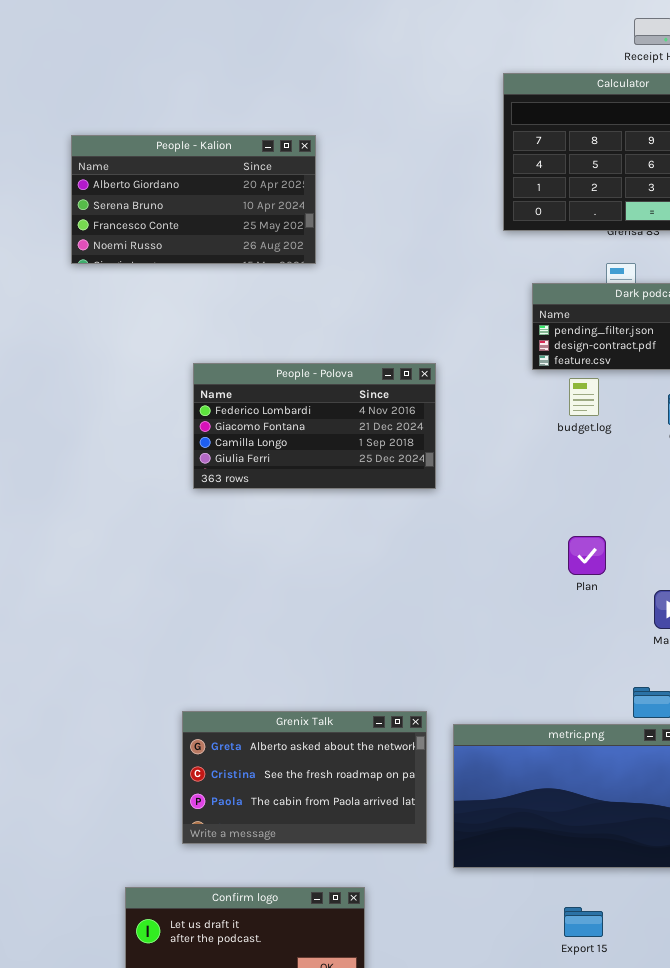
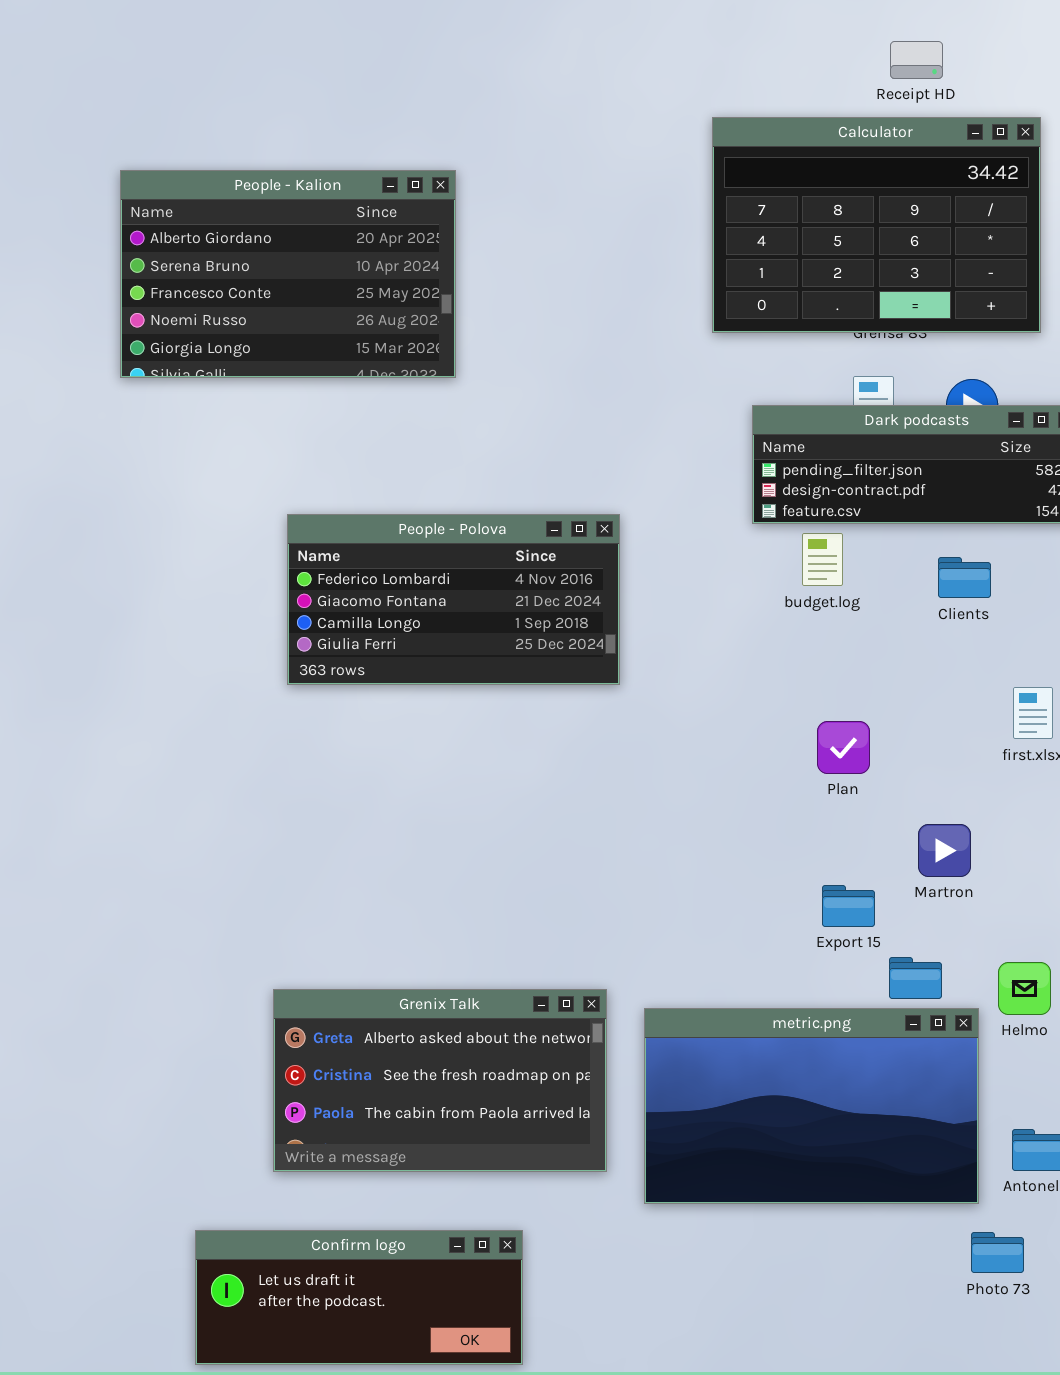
People - Kalion: [71,135,316,264] -> [120,170,456,378], resized
Plan: [568,536,606,575] -> [817,721,870,774], moved
Export 15: [564,907,603,937] -> [822,885,875,927], moved

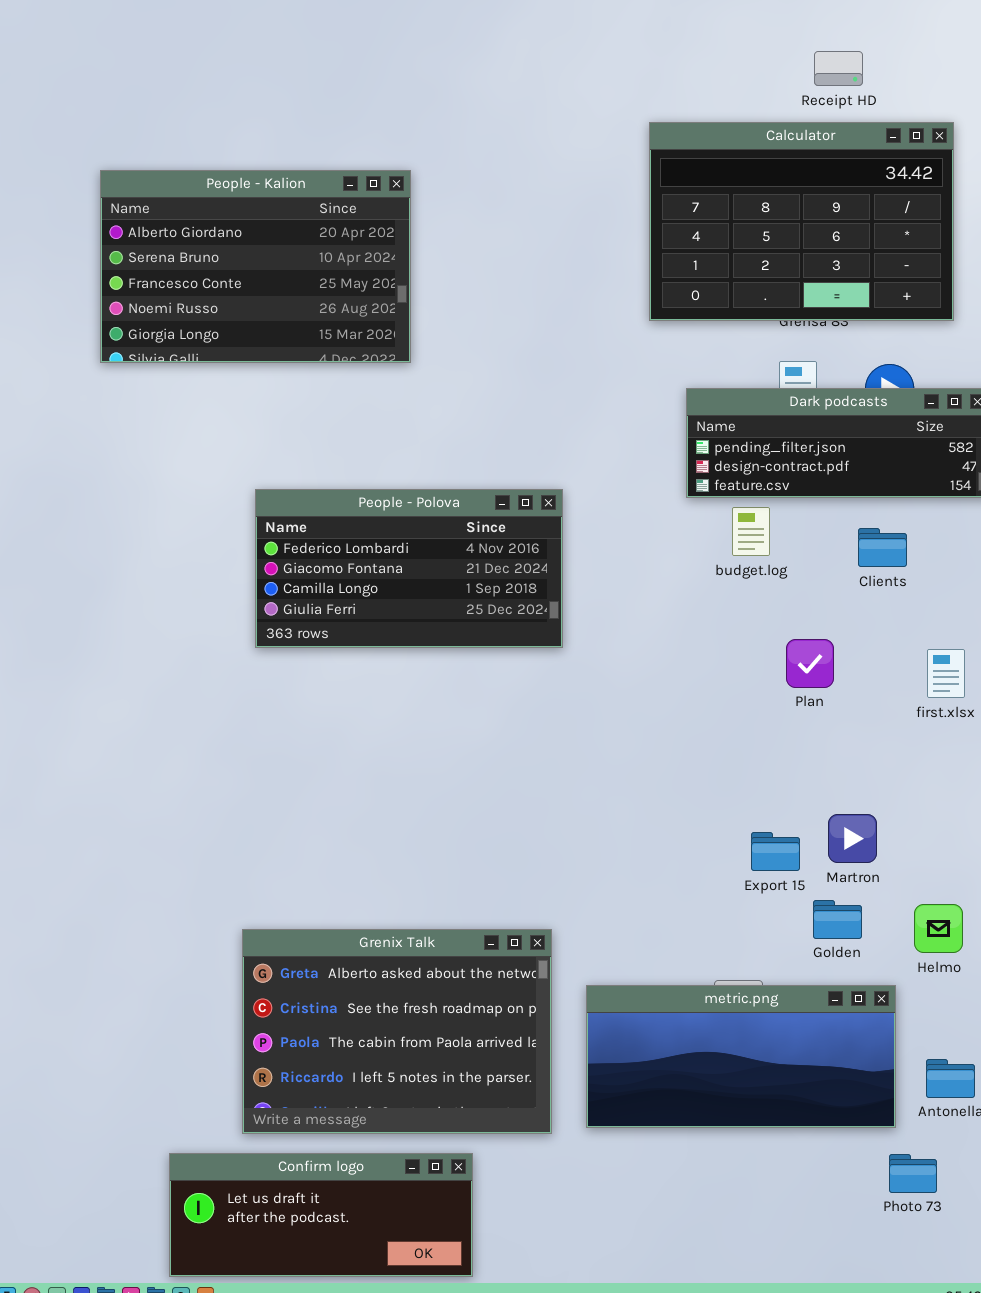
Plan: [817,721,870,774] -> [786,639,834,688], moved
Martron: [918,824,971,877] -> [828,814,877,863], moved
Grenix Talk: [273,989,607,1172] -> [242,929,552,1134], resized
metric.png: [644,1008,979,1204] -> [586,985,896,1128], resized

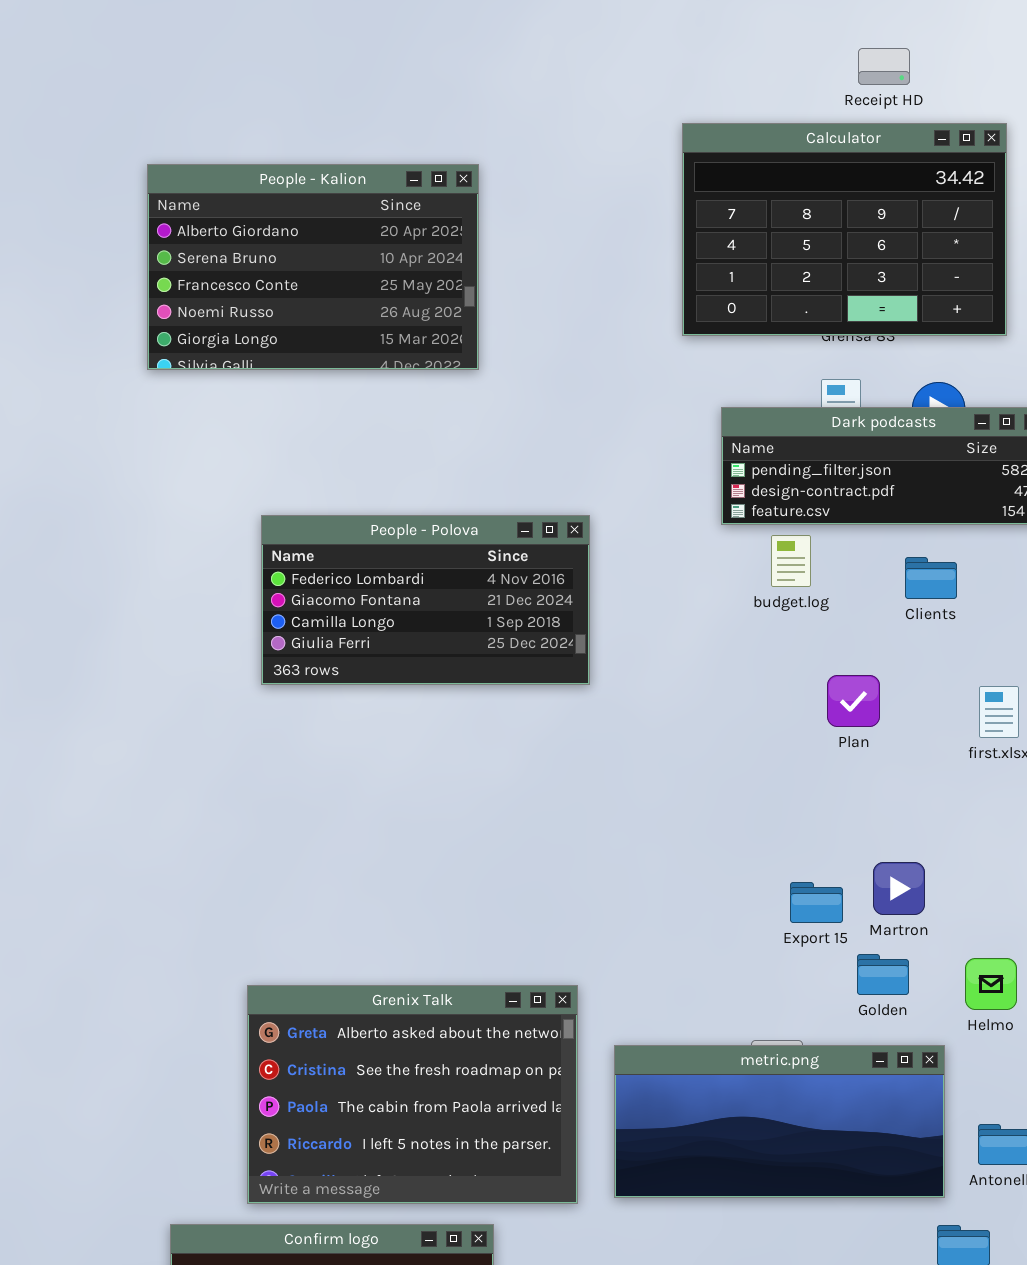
People - Kalion: [100,170,411,363] -> [147,164,479,370], moved

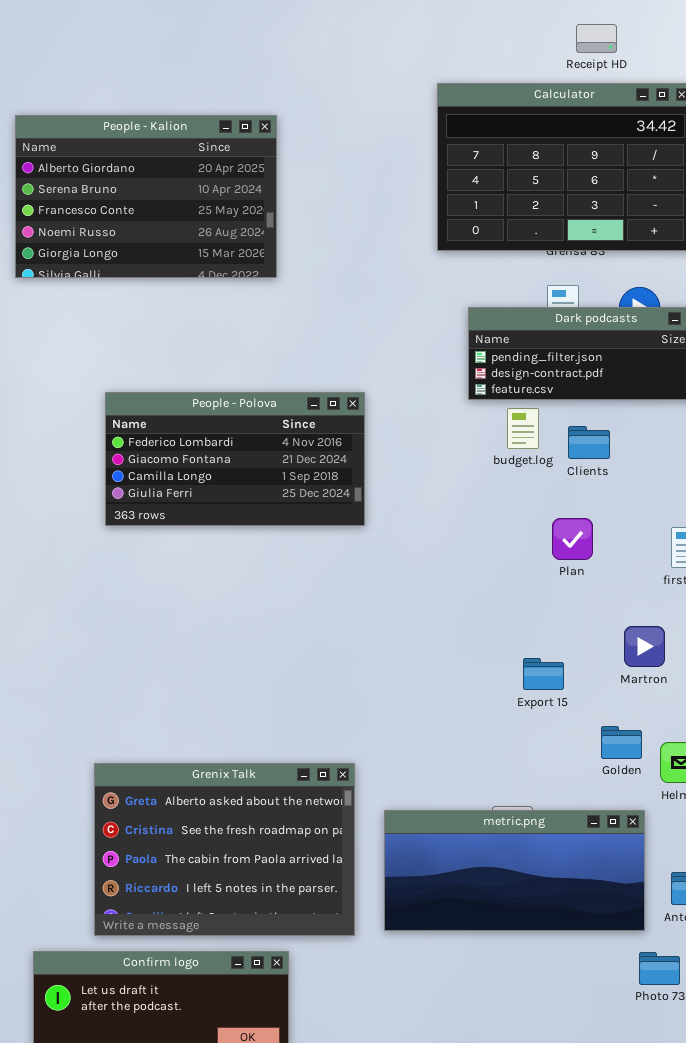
Clients: [905,557,957,599] -> [568,426,610,459], moved
Martron: [873,862,925,915] -> [624,626,665,667], moved
Export 15: [790,882,843,923] -> [523,658,564,690], moved
Golden: [857,954,909,995] -> [601,726,642,759], moved

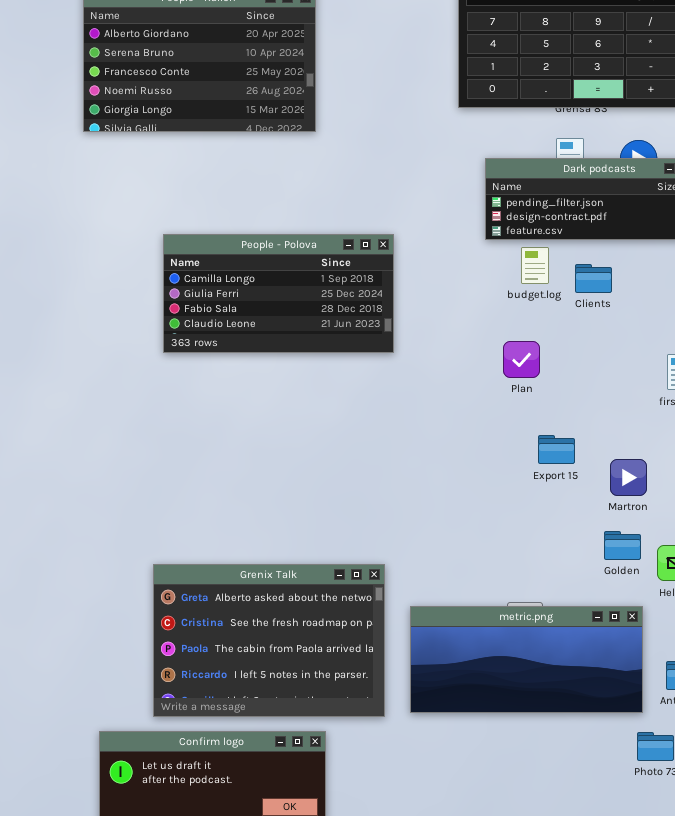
People - Polova: [105,392,365,526] -> [163,234,394,353], scrolled down 2 rows
Plan: [552,518,593,560] -> [503,341,540,378], moved
Martron: [624,626,665,667] -> [610,459,647,496], moved
Export 15: [523,658,564,690] -> [538,435,575,464], moved

